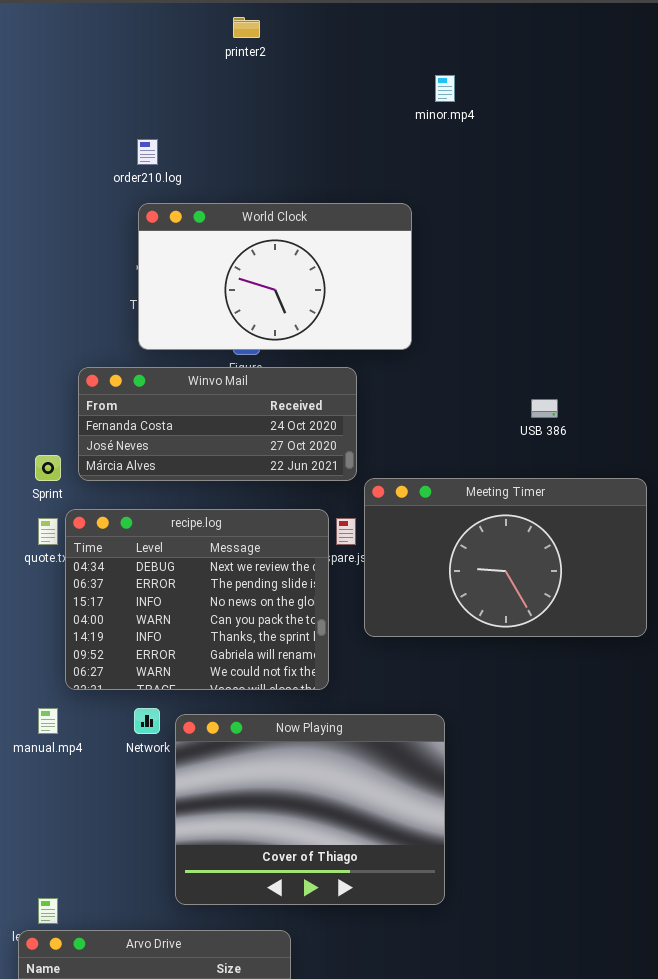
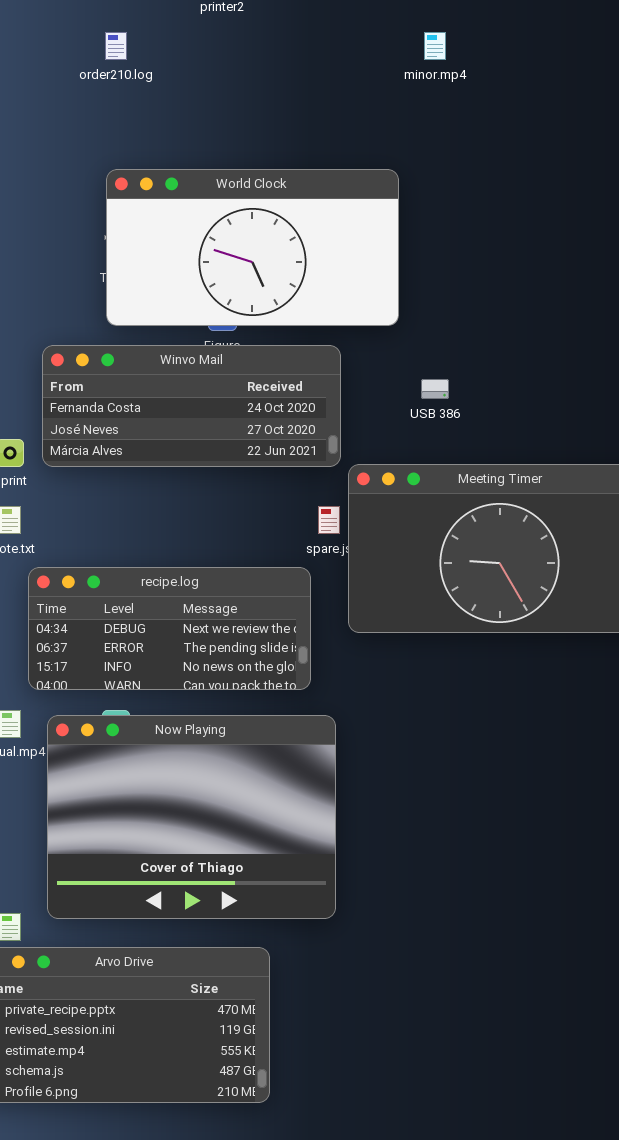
order210.log: [137,139,158,165] -> [105,32,127,60], moved
USB 386: [531,399,558,418] -> [421,379,449,399], moved
recipe.log: [65,509,329,690] -> [28,567,311,690], resized
Now Playing: [175,714,445,905] -> [47,715,336,919], moved

